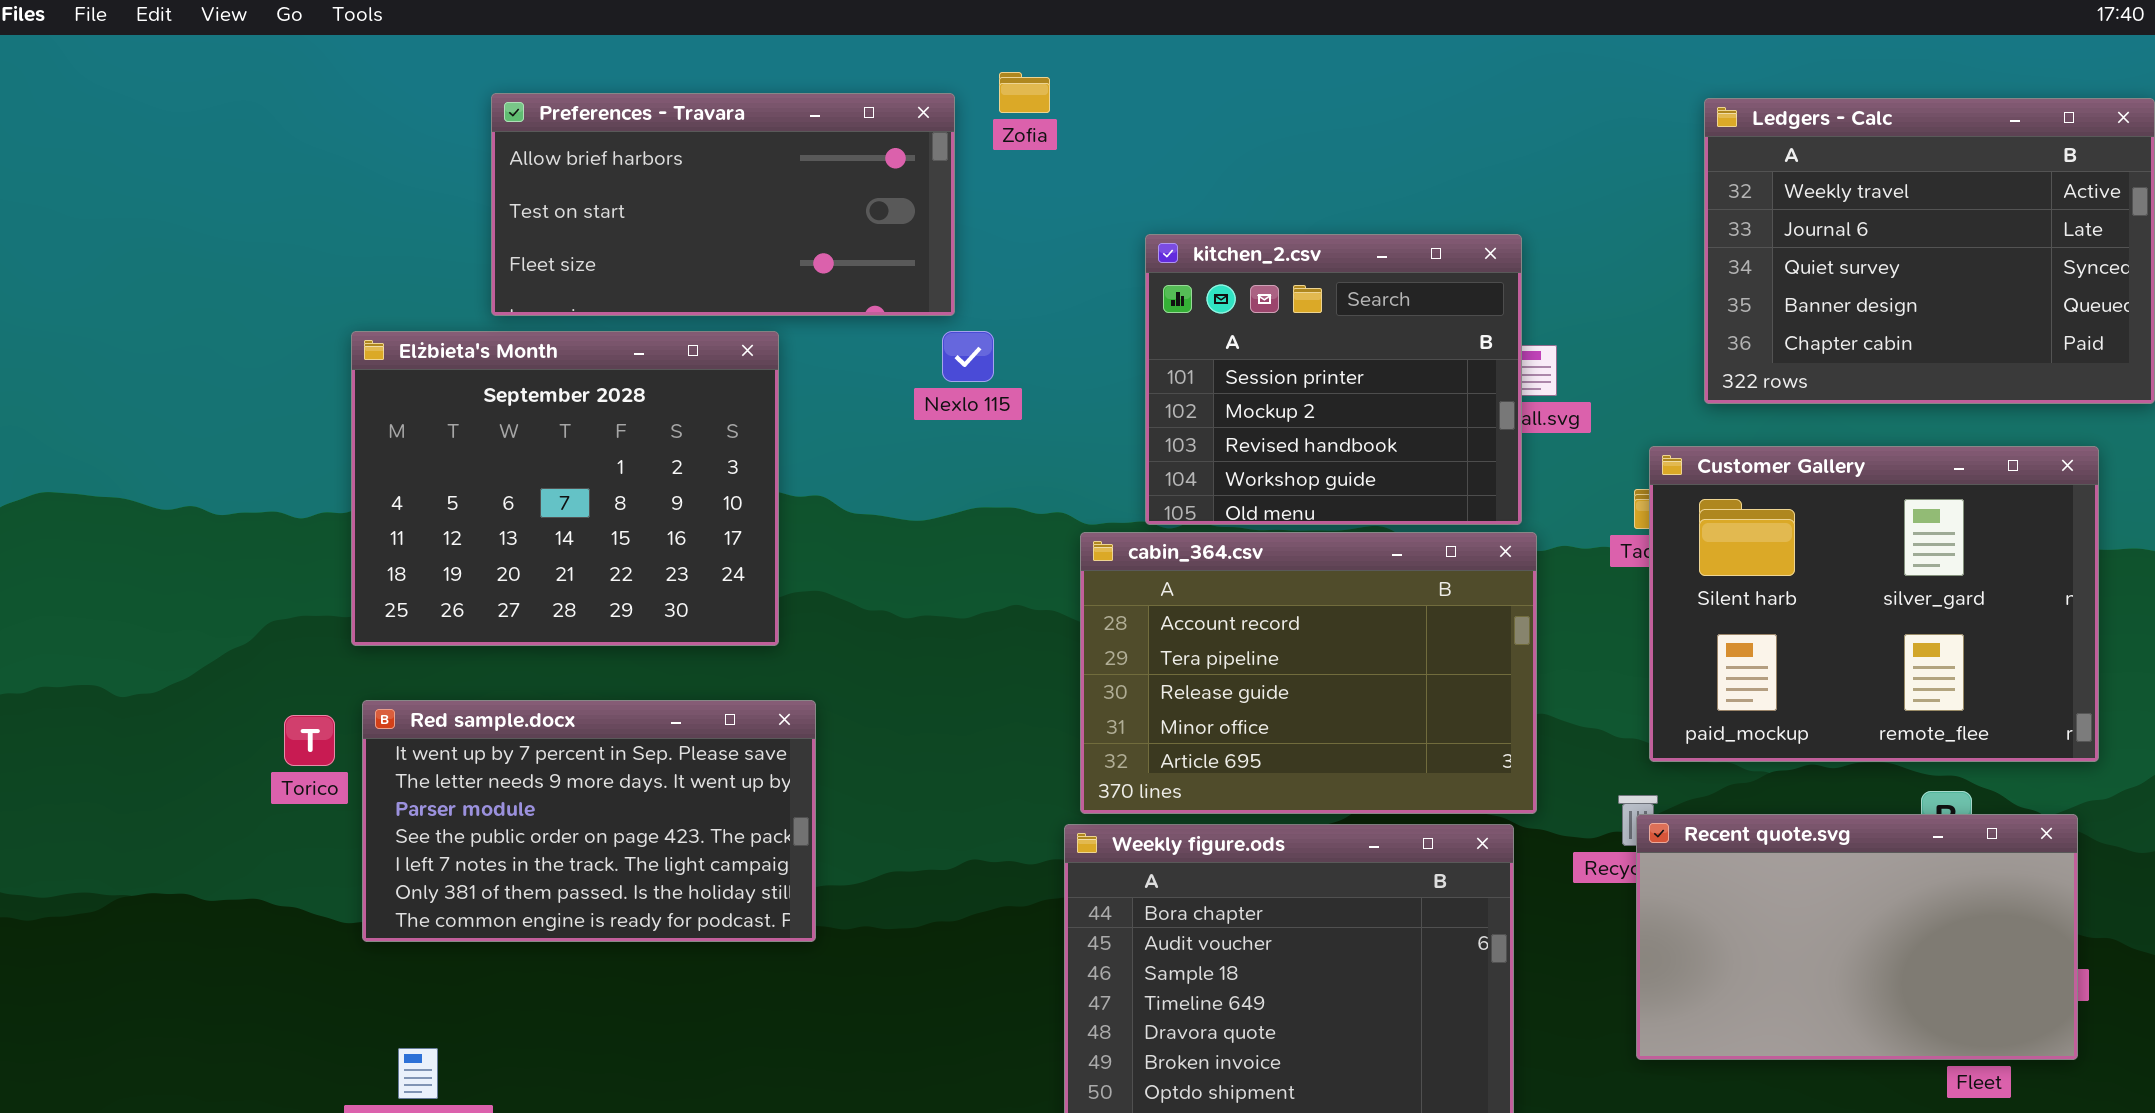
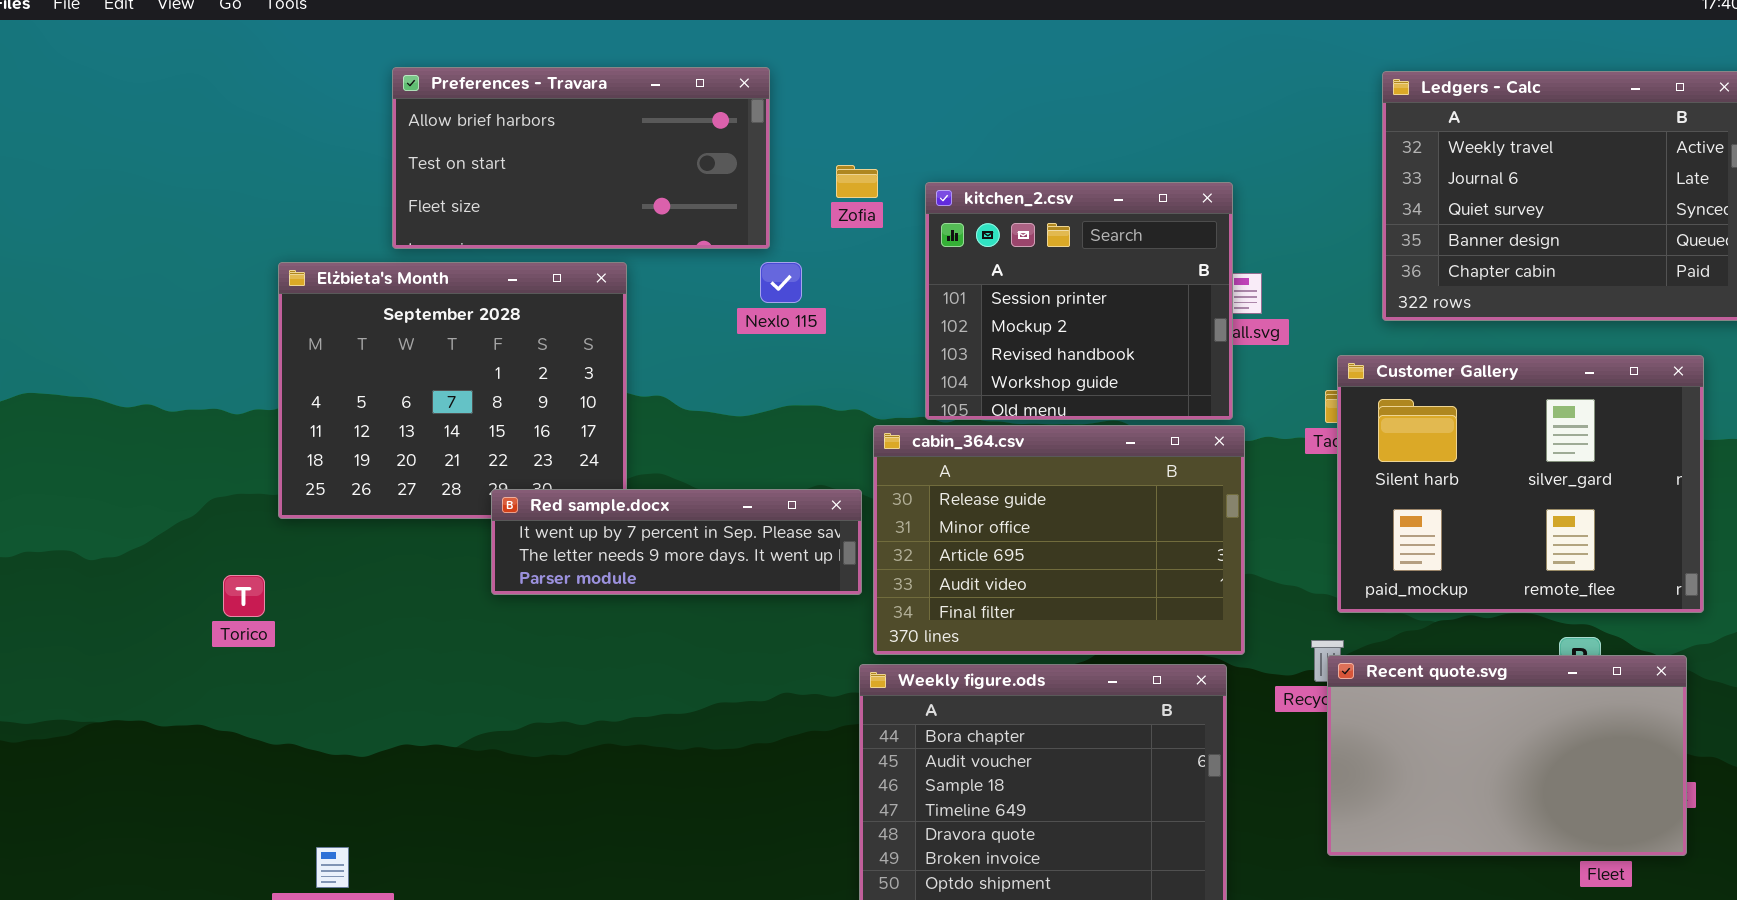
Zofia: [999,72,1050,113] -> [836,165,878,198], moved
cabin_364.csv: [1080,532,1537,814] -> [873,425,1245,655], scrolled down 2 rows
Red sample.docx: [362,700,816,942] -> [491,489,862,595], moved, resized

